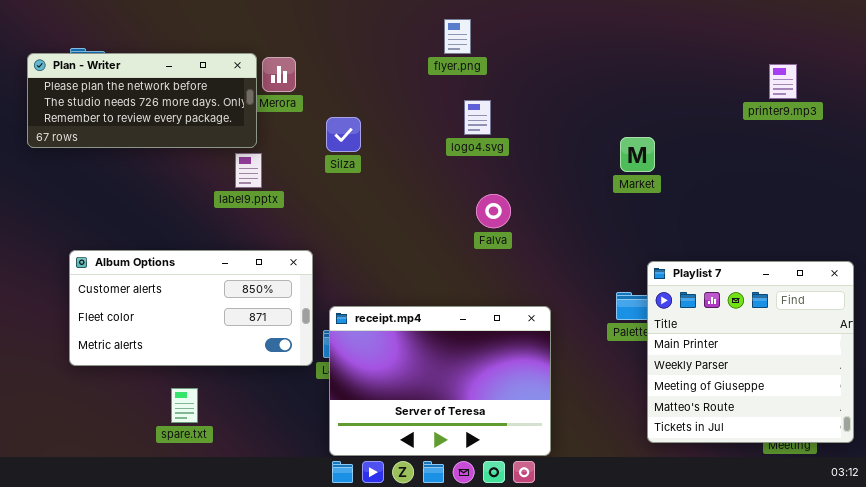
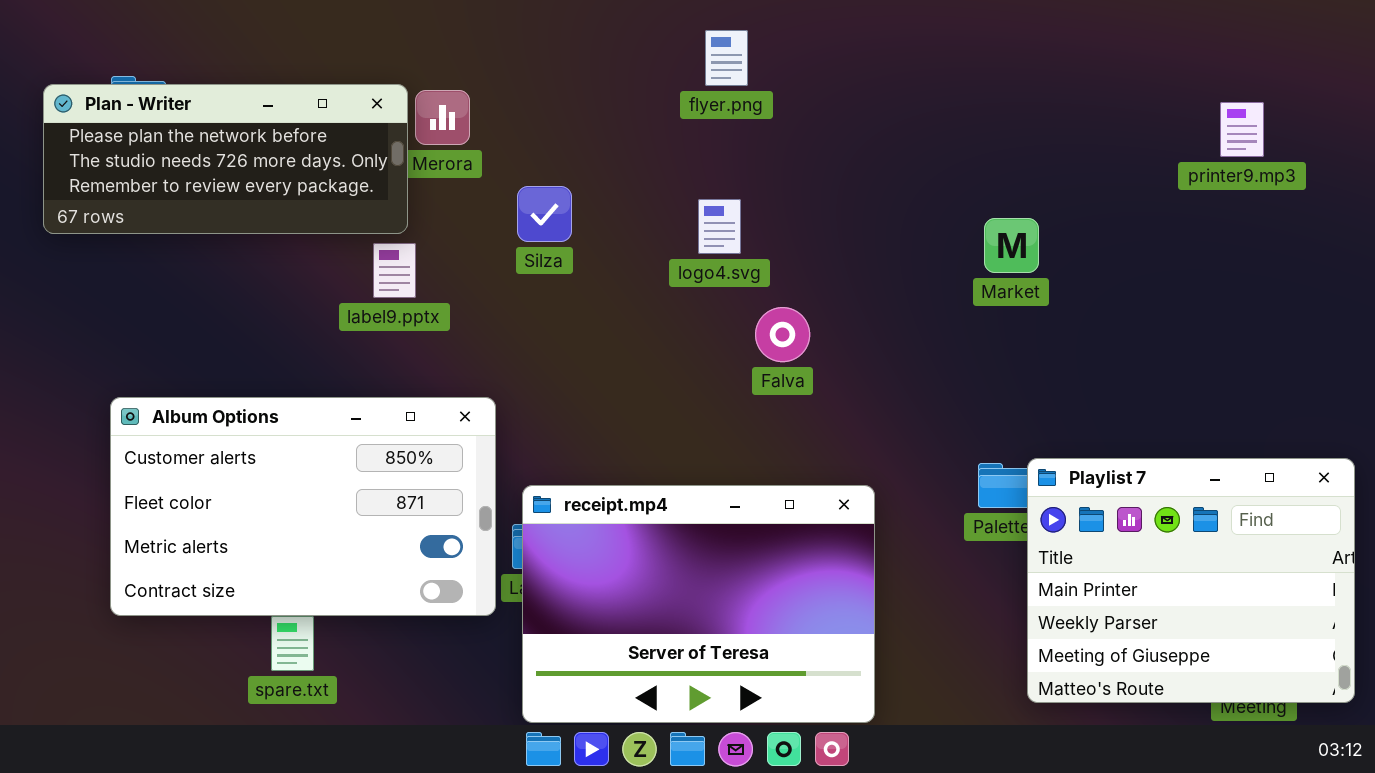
logo4.svg: [464,100,491,135] -> [698,199,741,254], moved
Album Options: [69,250,313,366] -> [110,397,496,616], resized
Playlist 7: [647,261,854,443] -> [1027,458,1355,703], resized

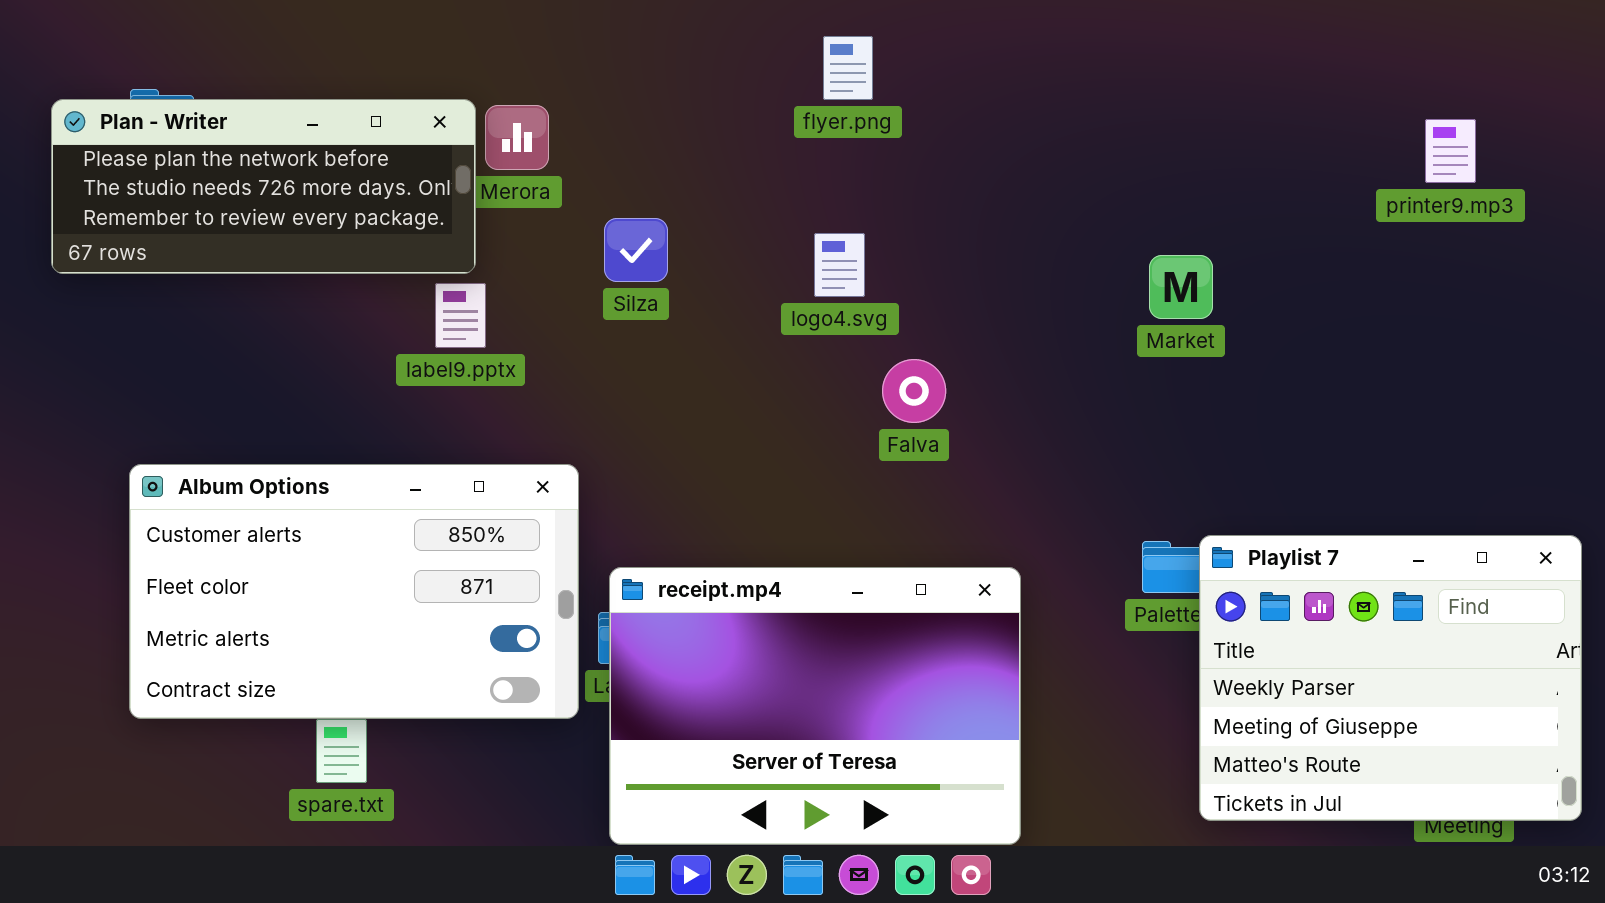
Playlist 7: [1027,458,1355,703] -> [1199,535,1582,821], scrolled down 1 row

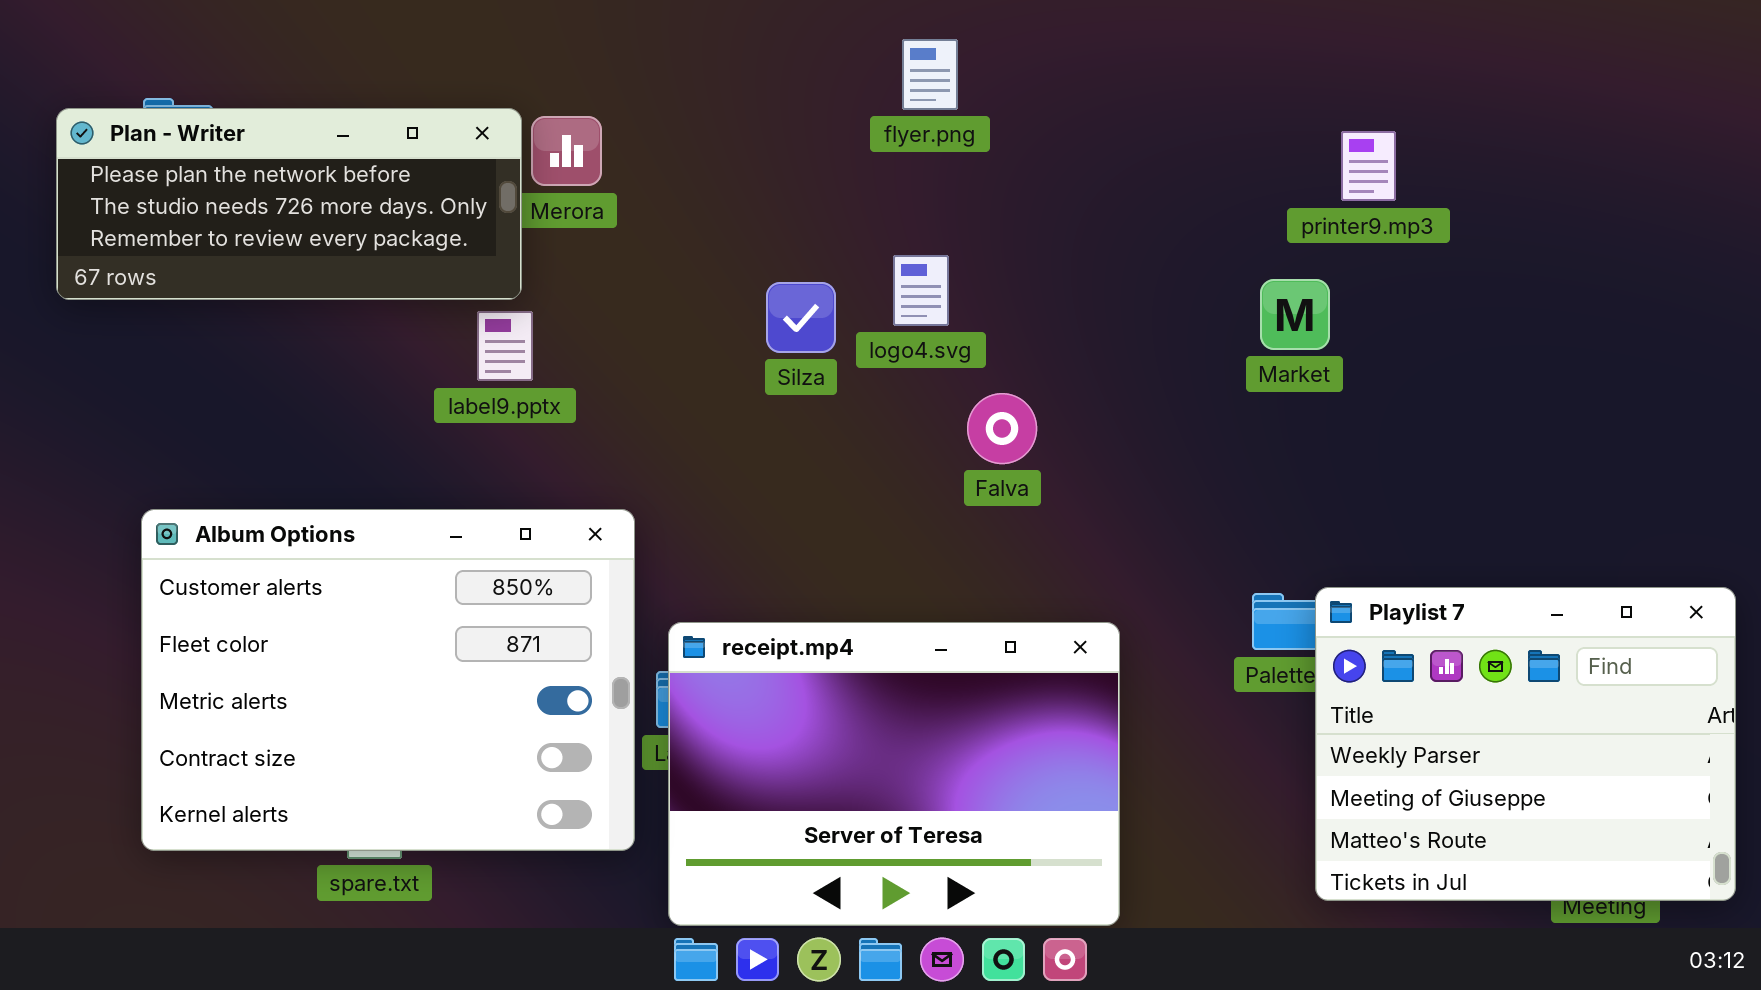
printer9.mp3: [1425,119,1476,183] -> [1341,131,1396,201], moved
Silza: [604,218,668,282] -> [766,282,836,353], moved
Album Options: [129,464,579,719] -> [141,509,635,851], resized

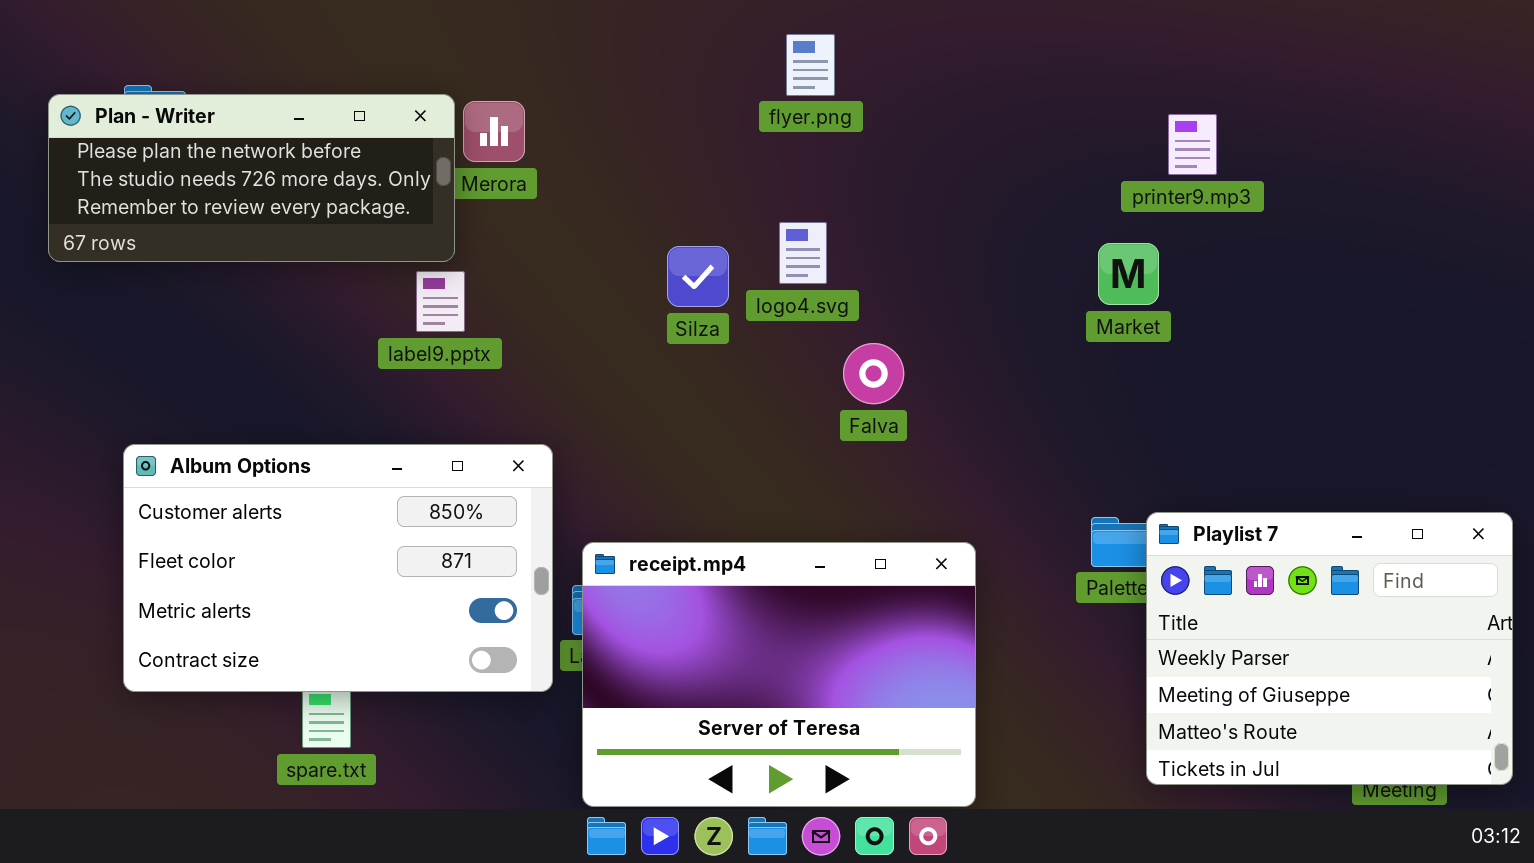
Album Options: [141,509,635,851] -> [123,444,553,692], resized

